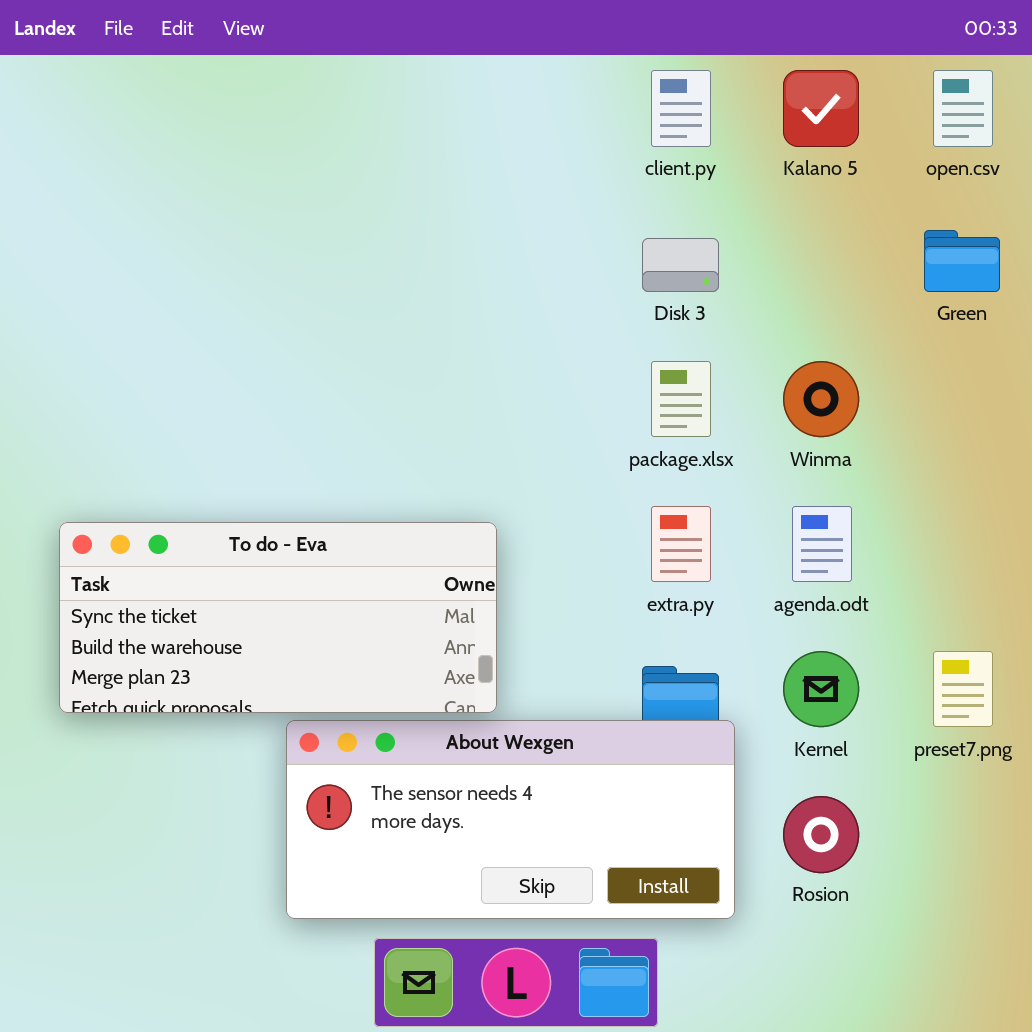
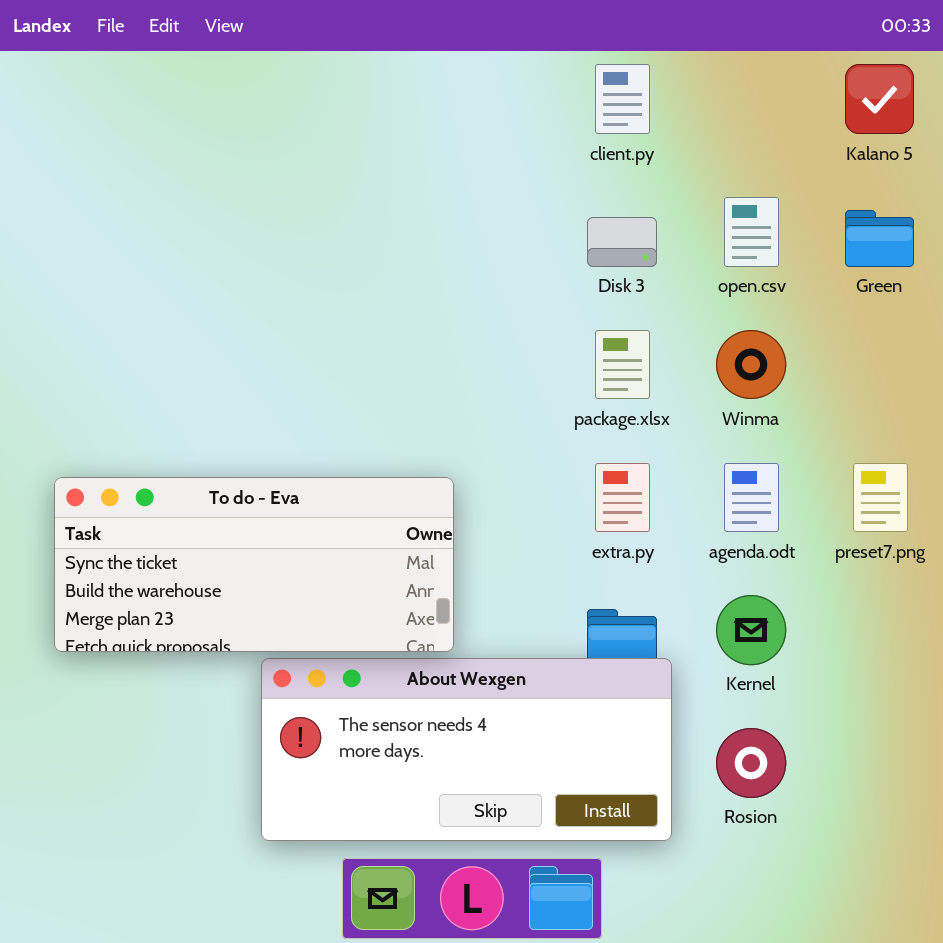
Kalano 5: [783,70,859,147] -> [845,64,914,134], moved
open.csv: [933,70,993,147] -> [724,197,779,267], moved
preset7.png: [933,651,993,727] -> [853,463,908,532], moved

